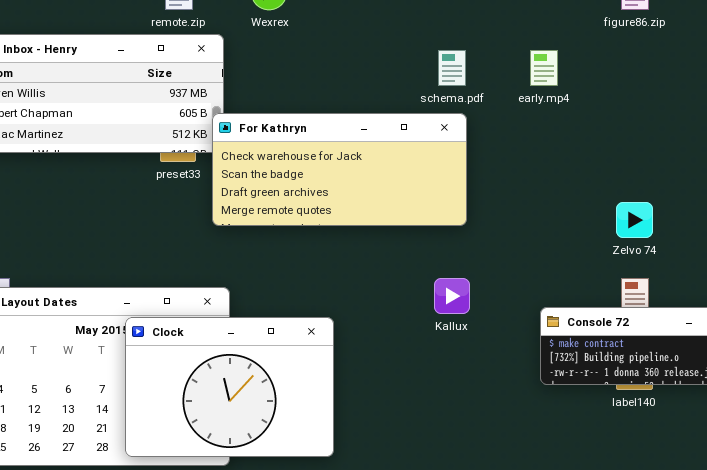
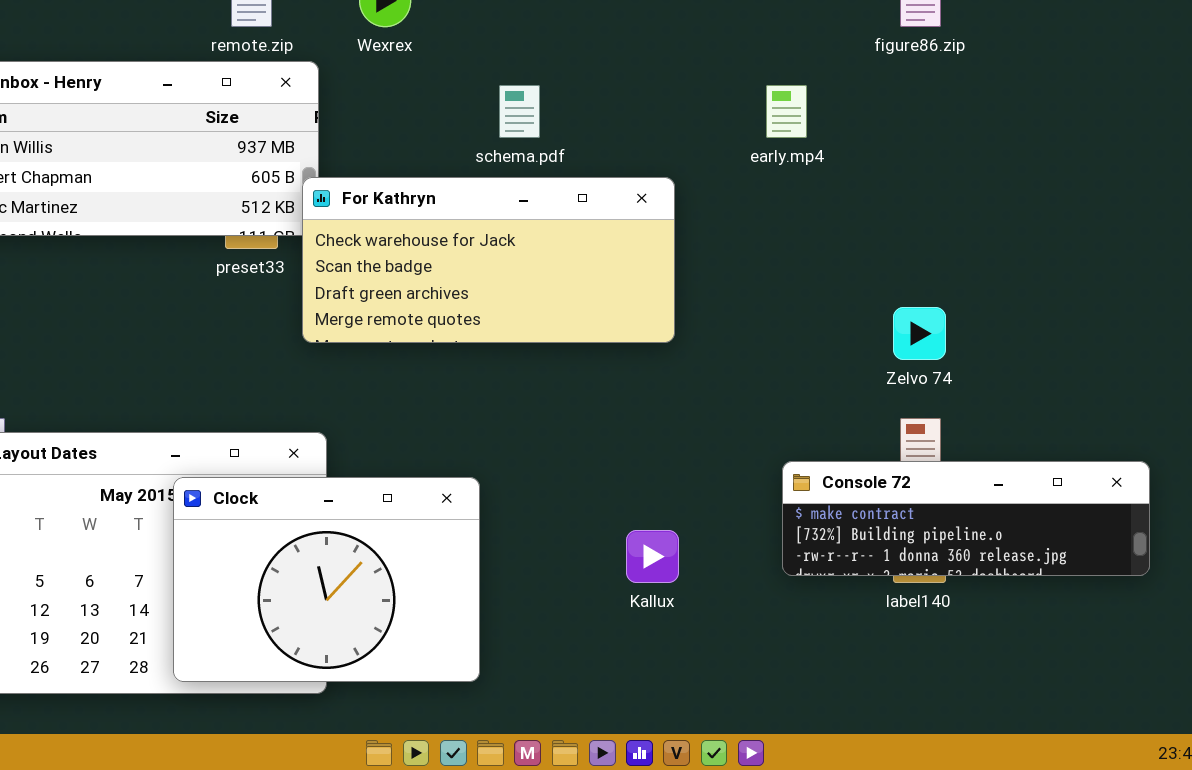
schema.pdf: [438,50,466,86] -> [499,85,540,138], moved
Kallux: [434,278,470,314] -> [626,530,679,583], moved

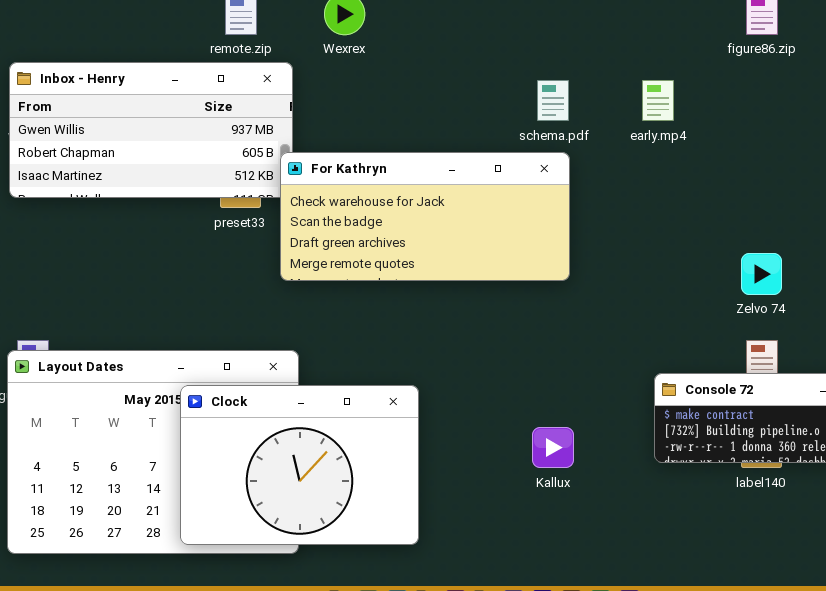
schema.pdf: [499,85,540,138] -> [537,80,569,121], moved

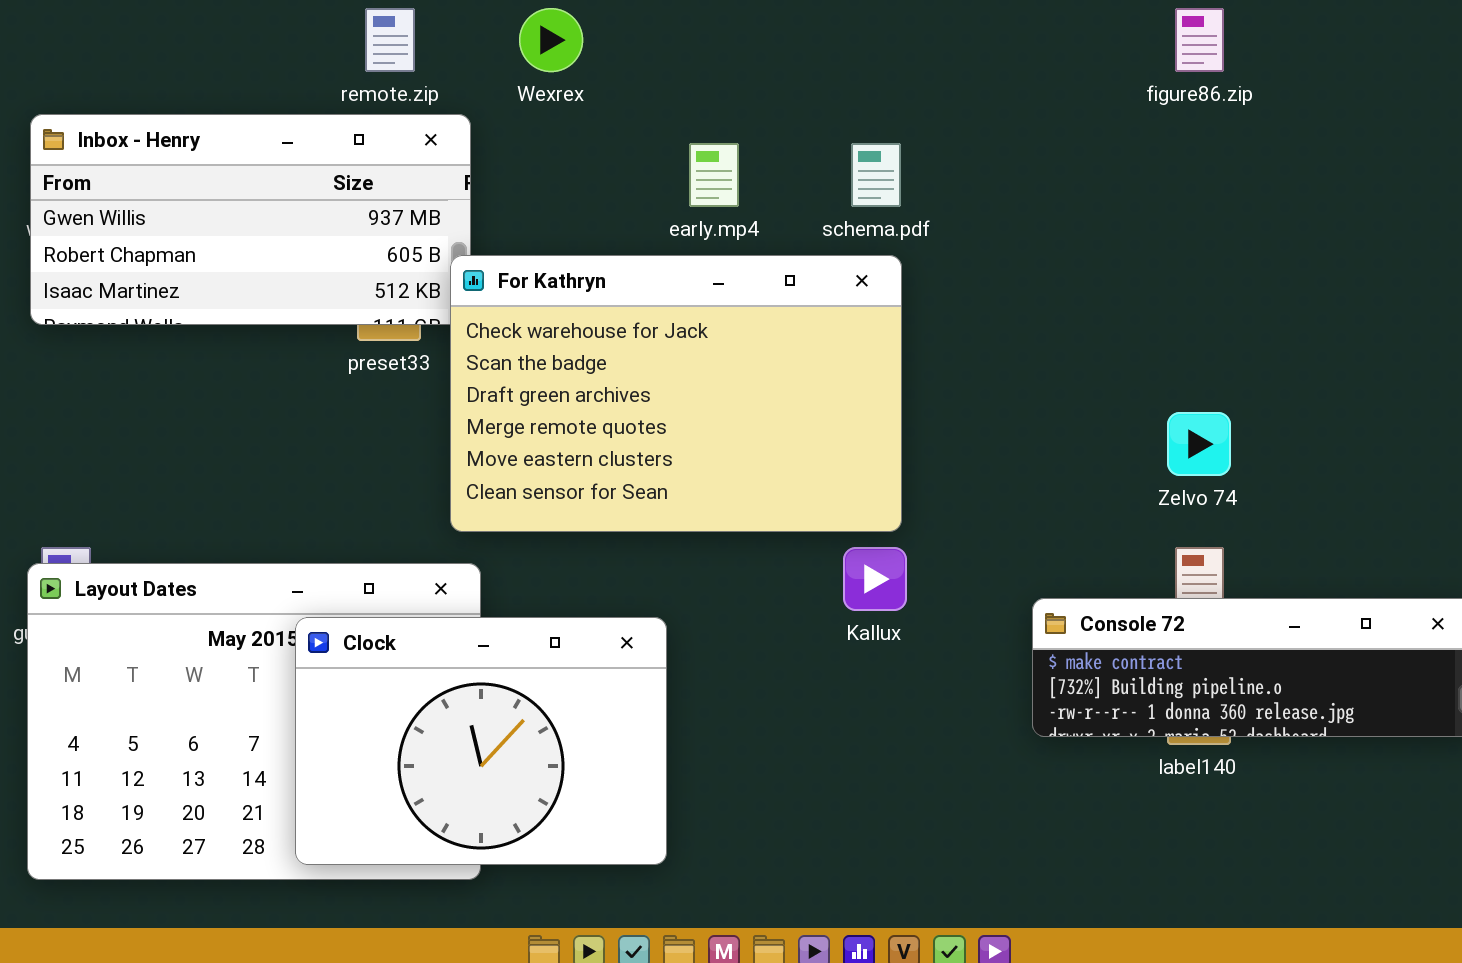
early.mp4: [642,80,674,121] -> [689,143,739,207], moved
For Kathryn: [280,152,570,281] -> [450,255,902,532], resized
Kallux: [532,427,574,468] -> [843,547,907,611], moved

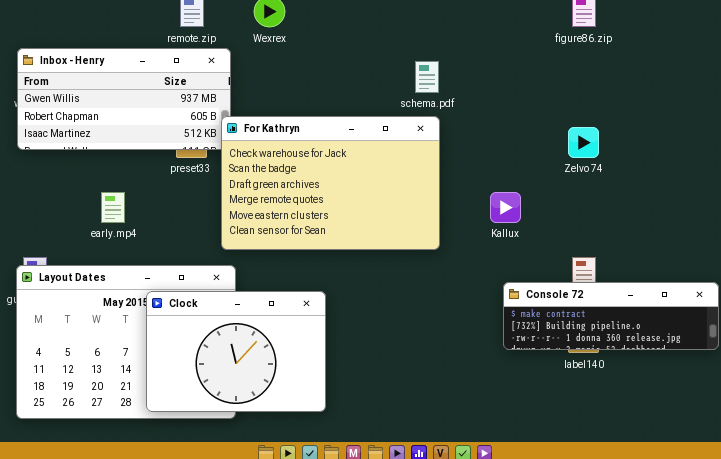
early.mp4: [689,143,739,207] -> [101,192,125,223], moved
Zelvo 74: [1167,412,1231,476] -> [568,127,599,158], moved
Kallux: [843,547,907,611] -> [490,192,521,223], moved

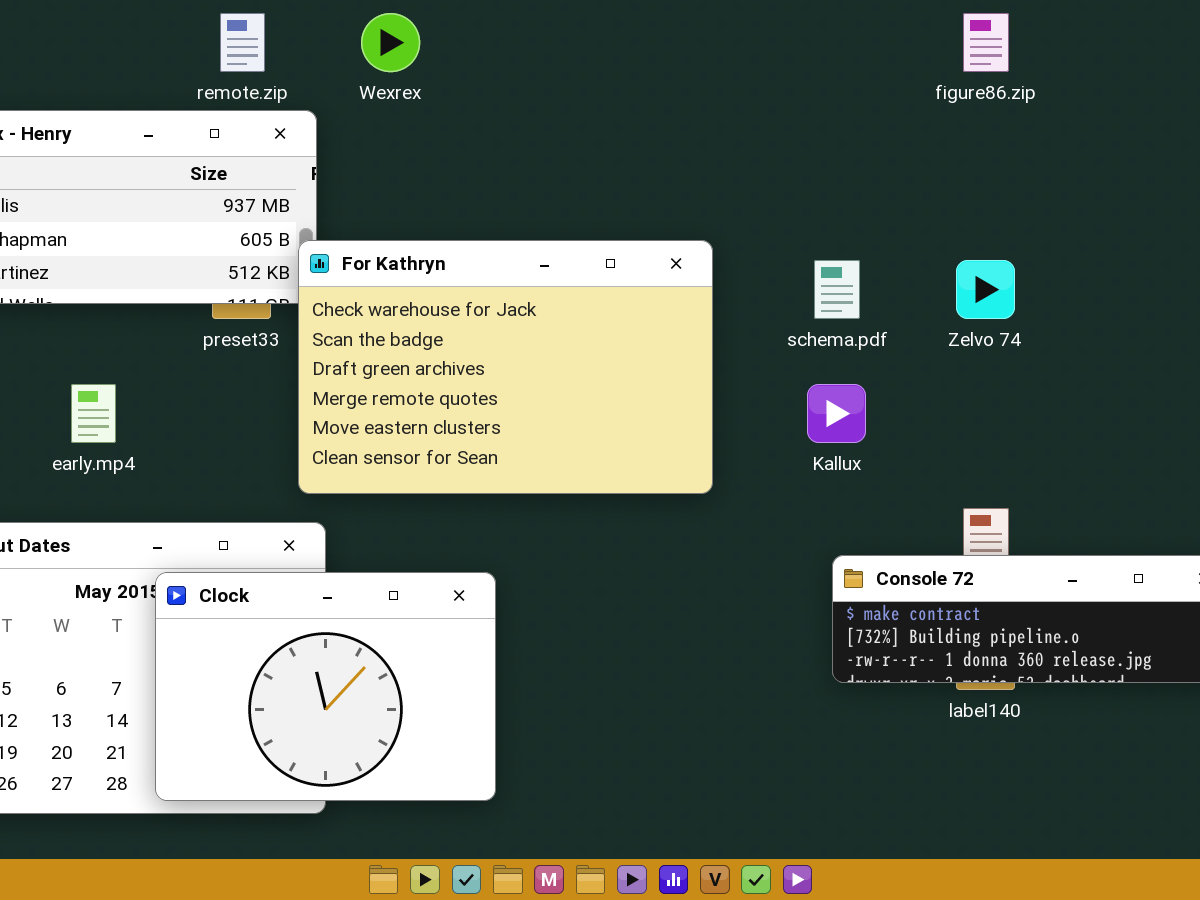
schema.pdf: [415,61,439,93] -> [814,260,860,319], moved

